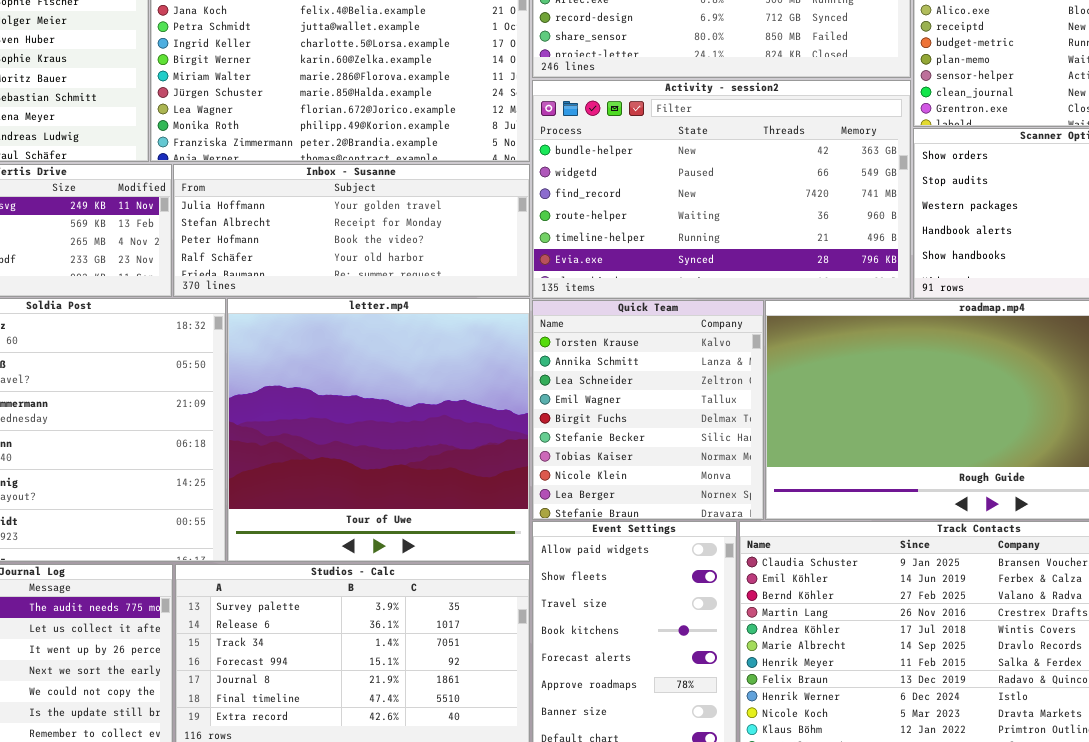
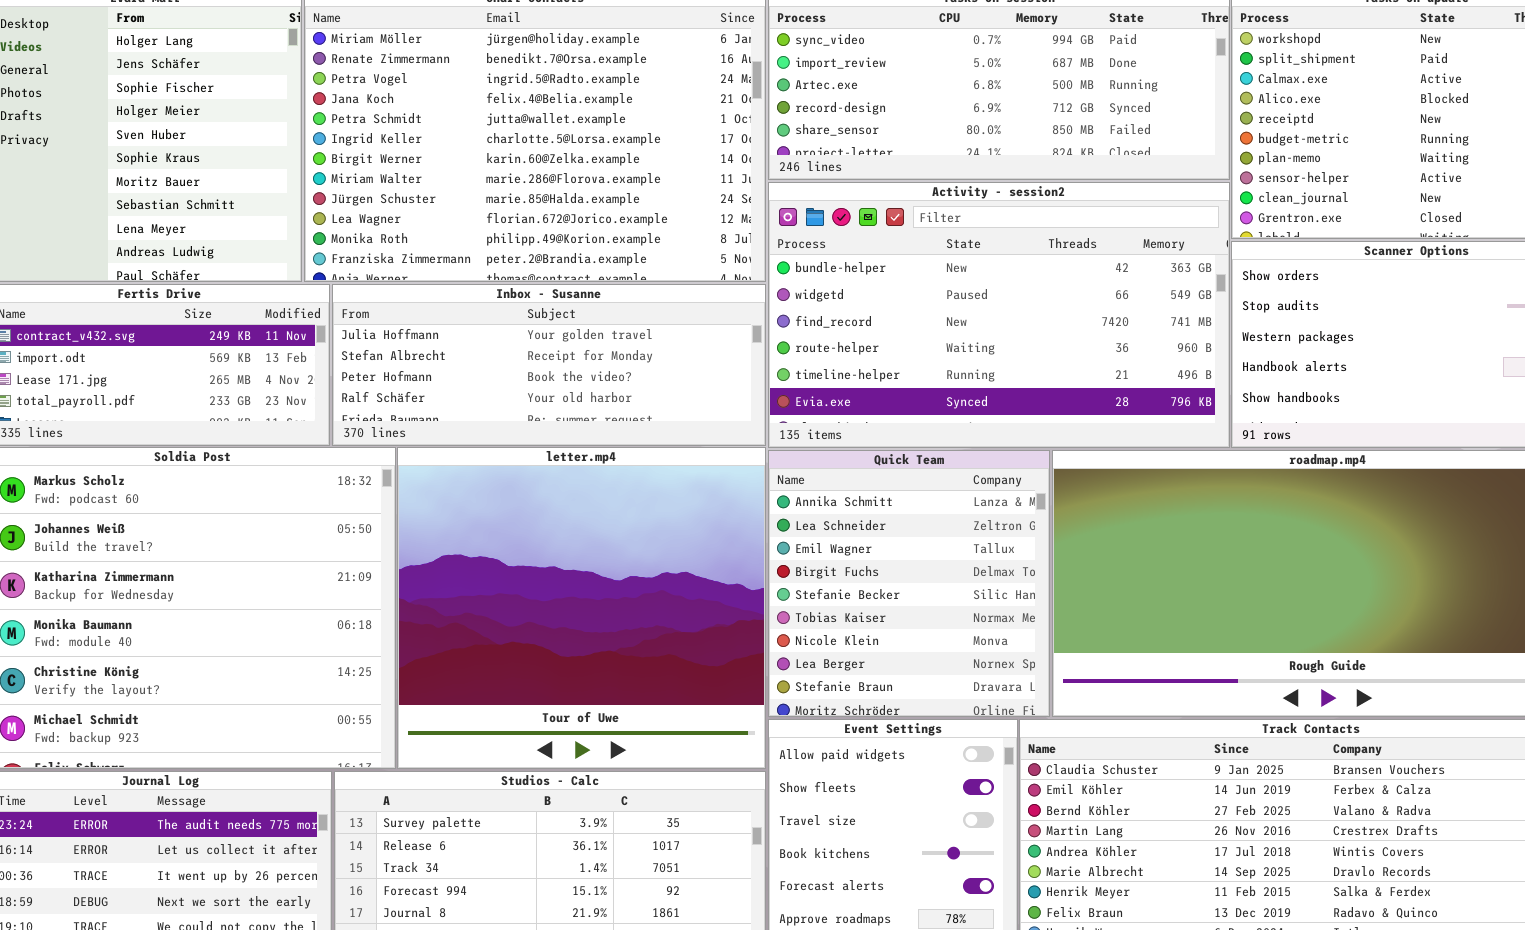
Quick Team: [532,300,764,520] -> [768,450,1050,717], scrolled down 1 row

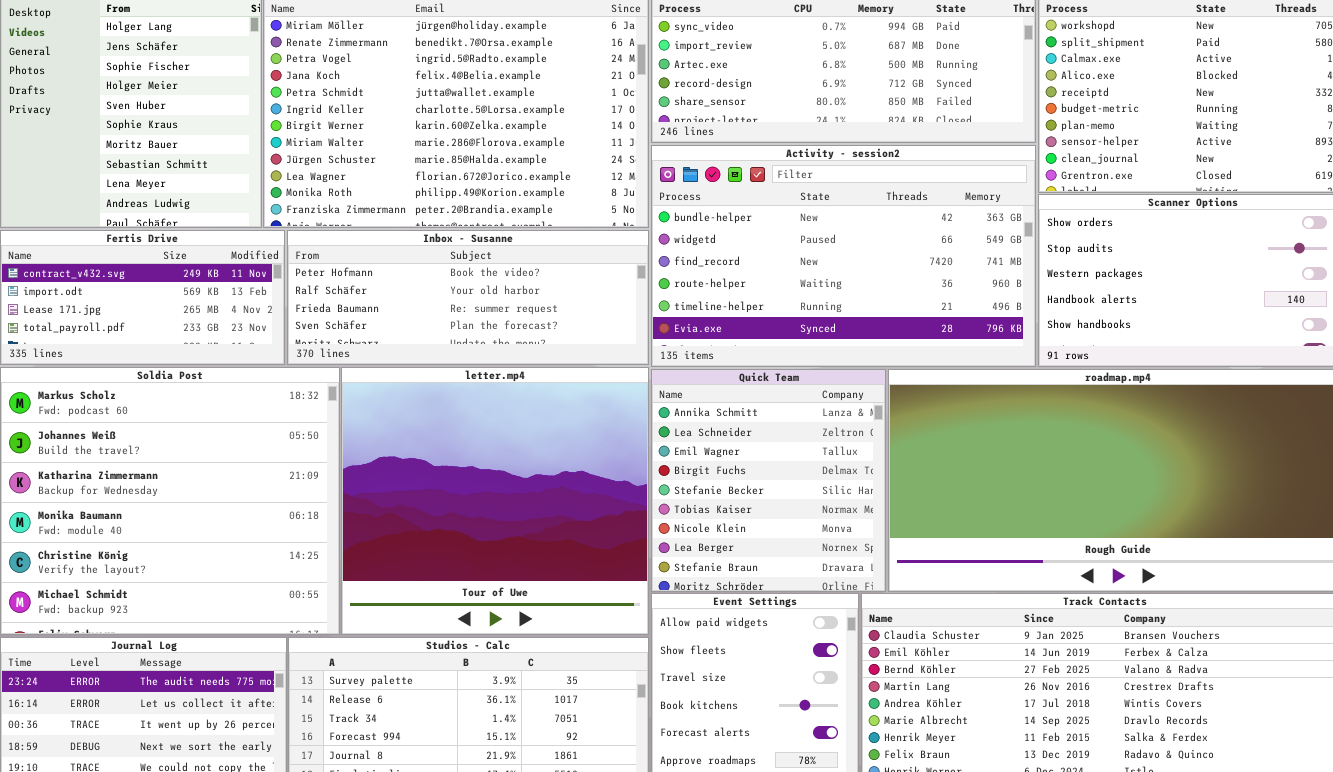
Inbox - Susanne: [332,284,766,446] -> [287,230,649,365], scrolled down 2 rows

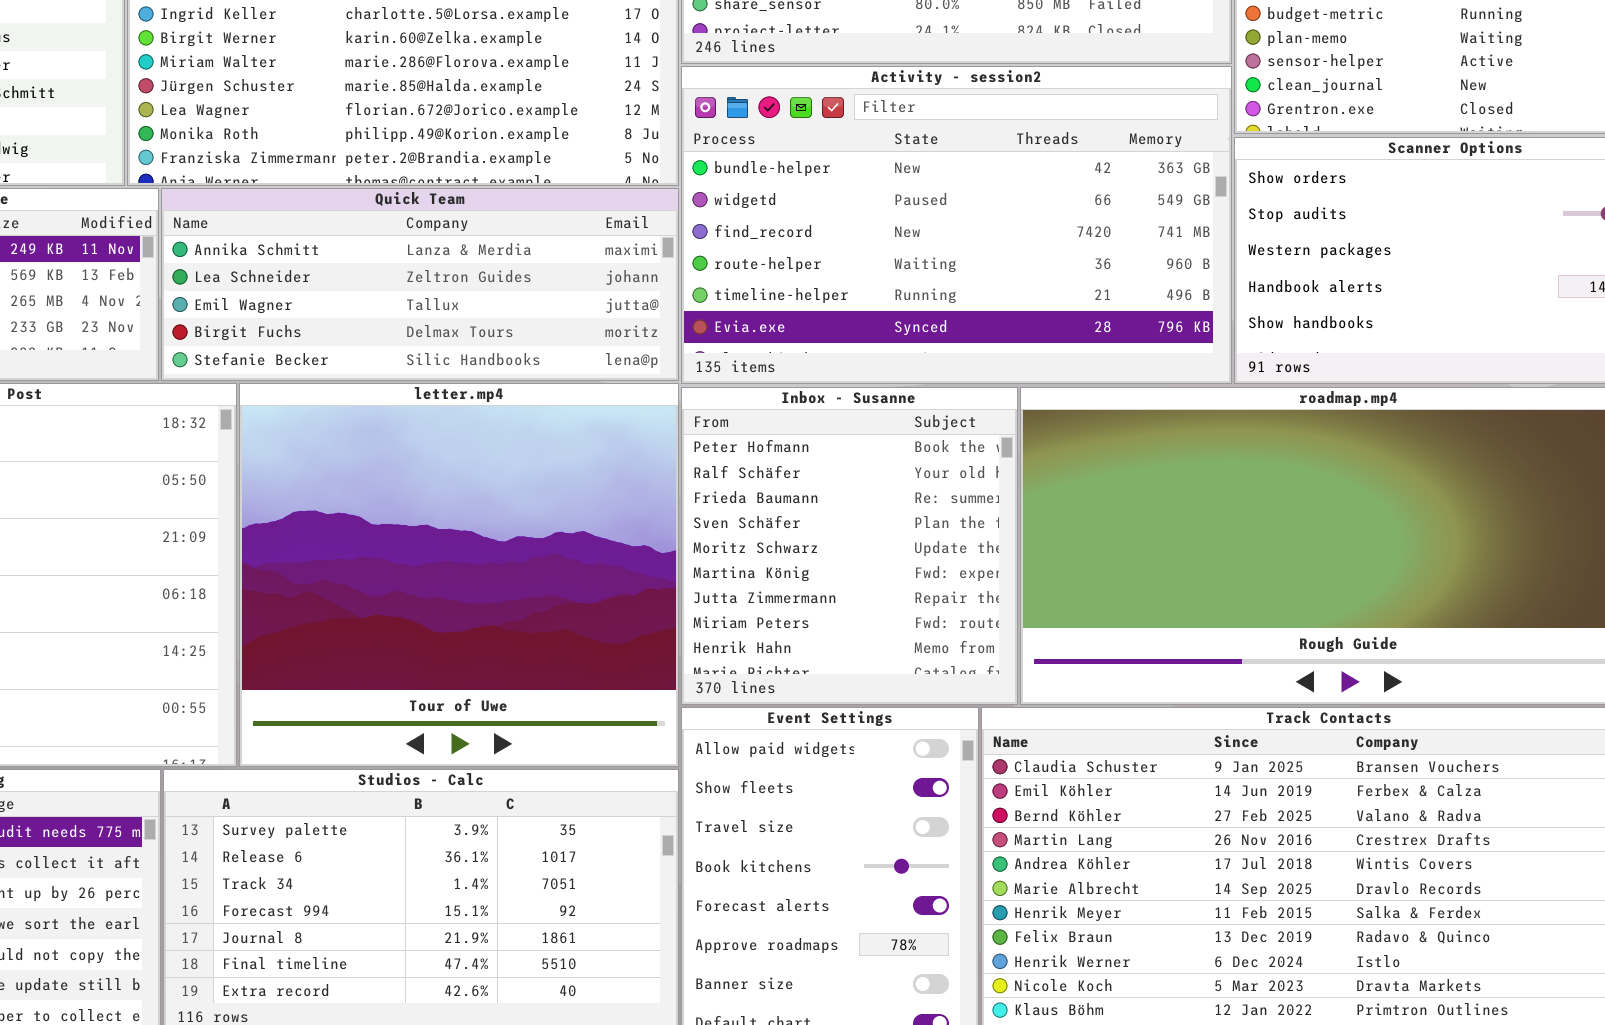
Inbox - Susanne: [287,230,649,365] -> [681,387,1018,705], moved, resized
Quick Team: [651,369,886,592] -> [161,188,679,381], moved, resized

